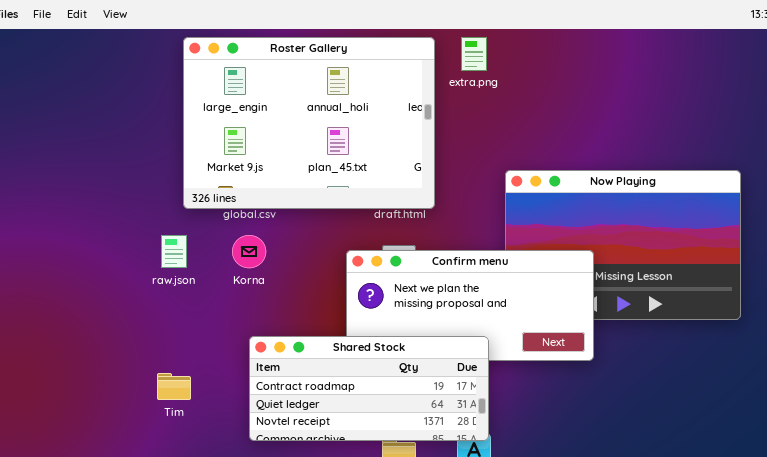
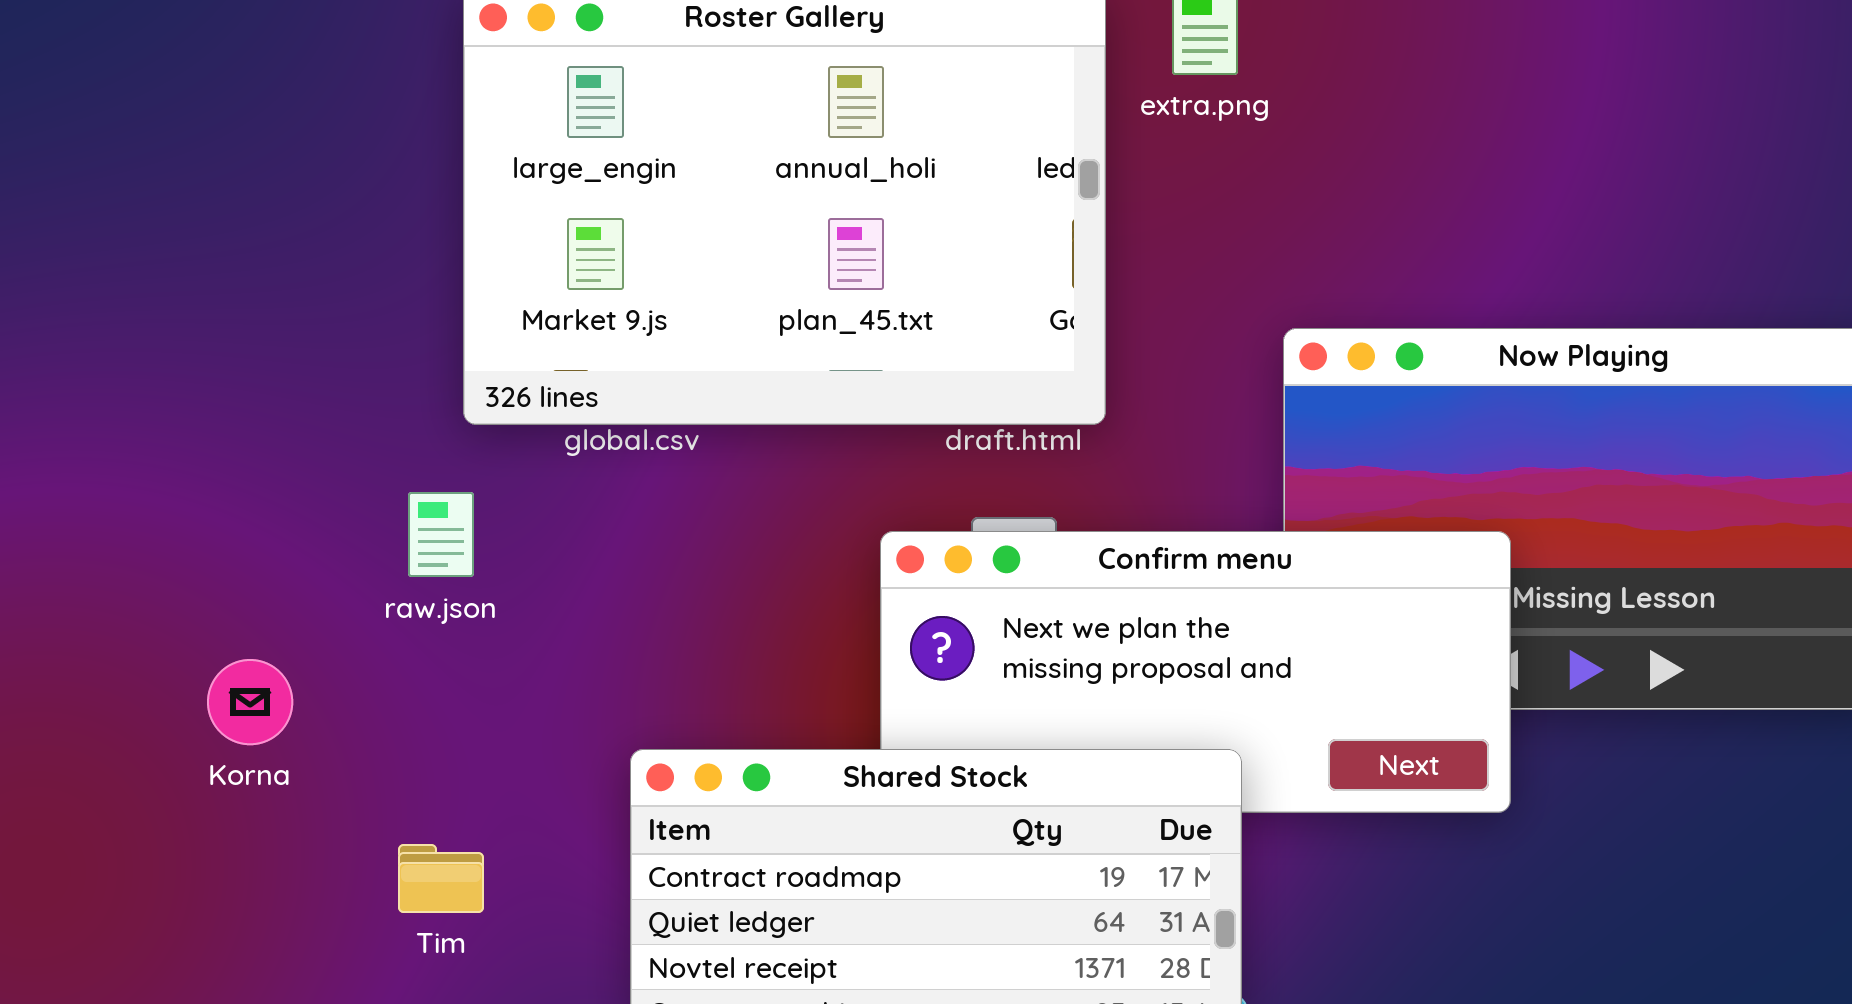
Korna: [232,235,266,268] -> [207,659,293,745], moved

